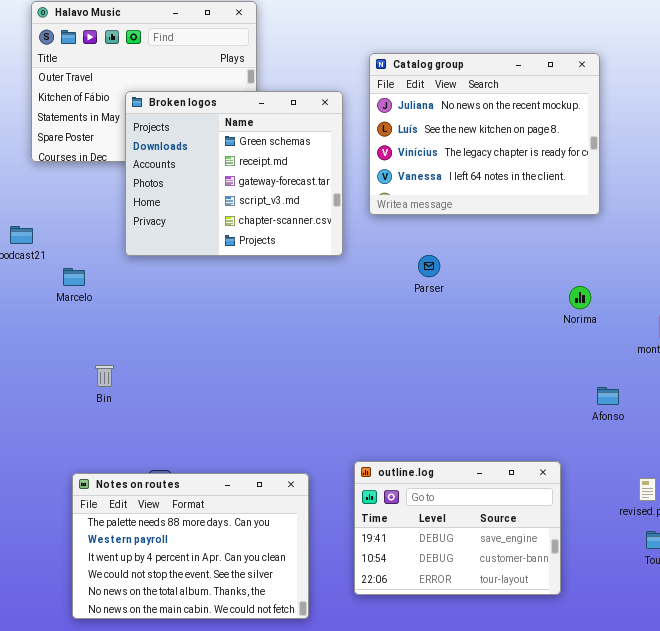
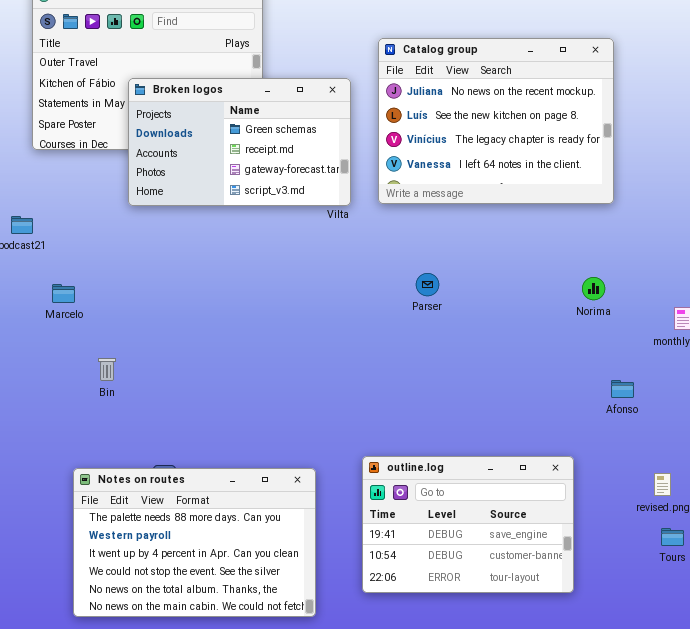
Broken logos: [125,91,343,256] -> [128,78,351,206], resized
Parser: [418,255,440,277] -> [416,273,439,296], moved
Marcelo: [63,268,85,286] -> [52,284,75,303], moved

